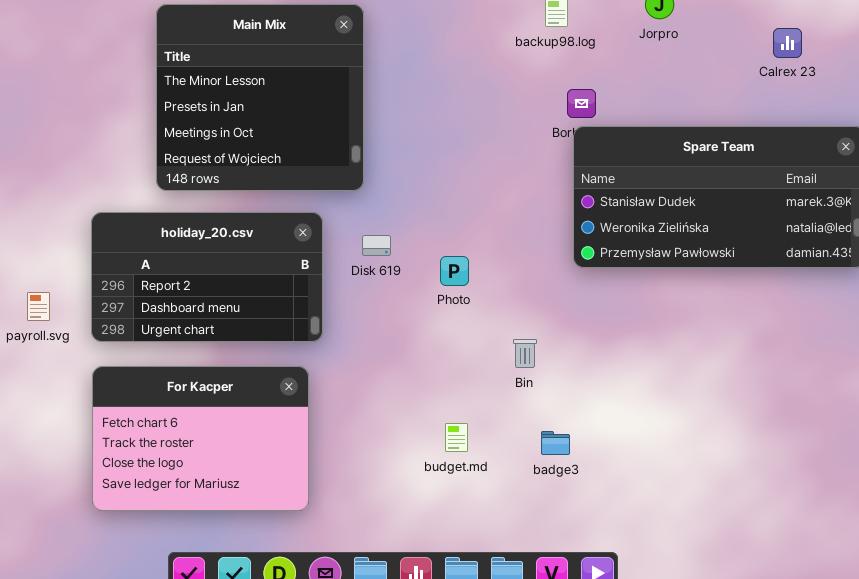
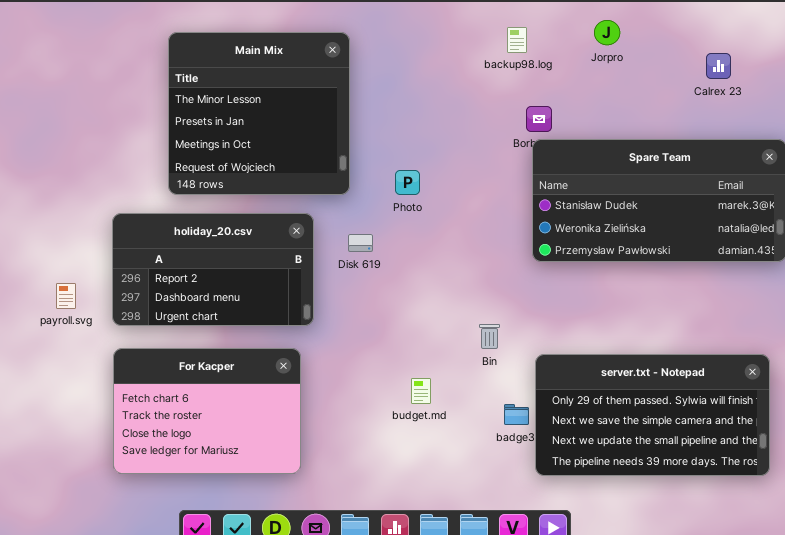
Photo: [440,256,469,286] -> [395,170,420,195], moved
server.txt - Notepad: none -> [535,354,770,476], opened
budget.md: [445,423,468,452] -> [411,378,431,404], moved

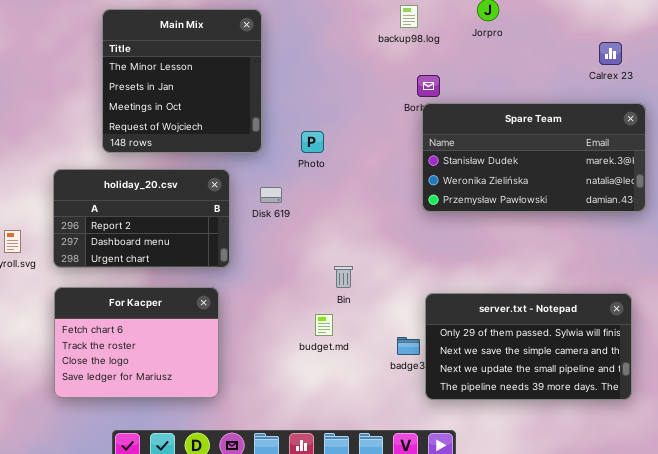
Calrex 23: [706,53,731,79] -> [599,42,622,65], moved
Bin: [479,324,500,349] -> [334,266,353,288], moved

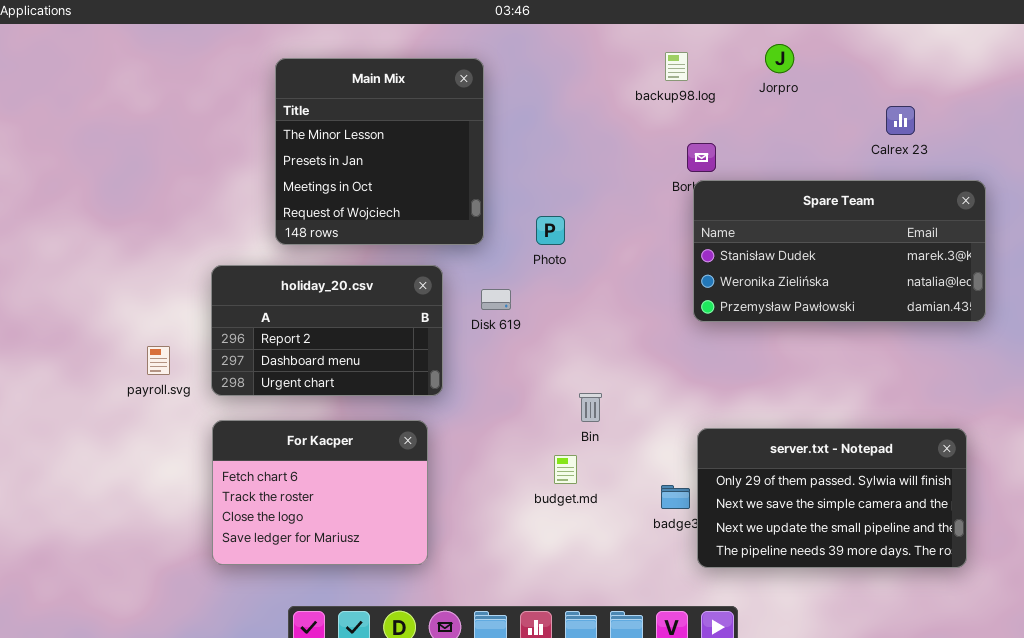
Calrex 23: [599,42,622,65] -> [886,106,915,135], moved

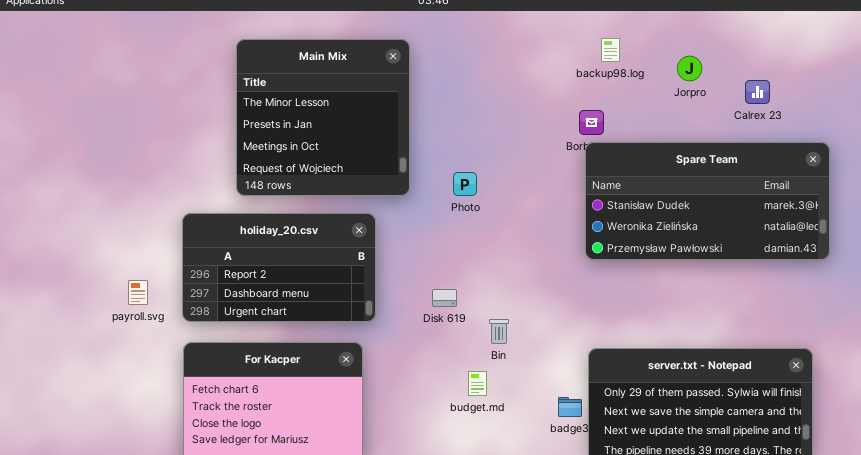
Jorpro: [765,44,794,73] -> [677,56,702,81], moved
backup98.log: [665,52,688,81] -> [601,38,620,62], moved
Disk 619: [481,289,511,310] -> [432,289,457,307], moved

